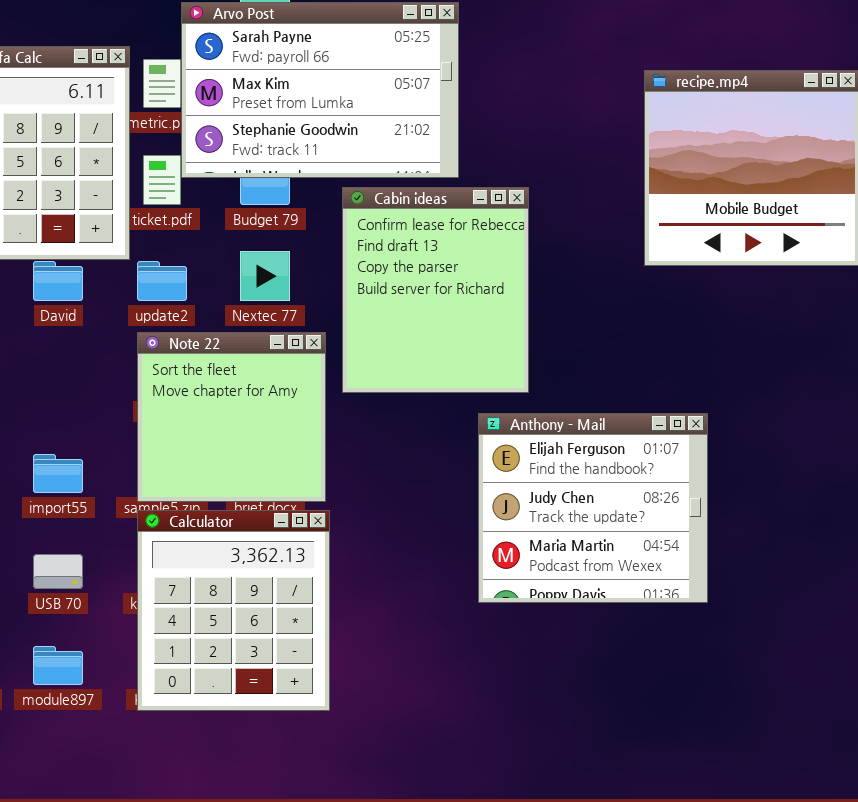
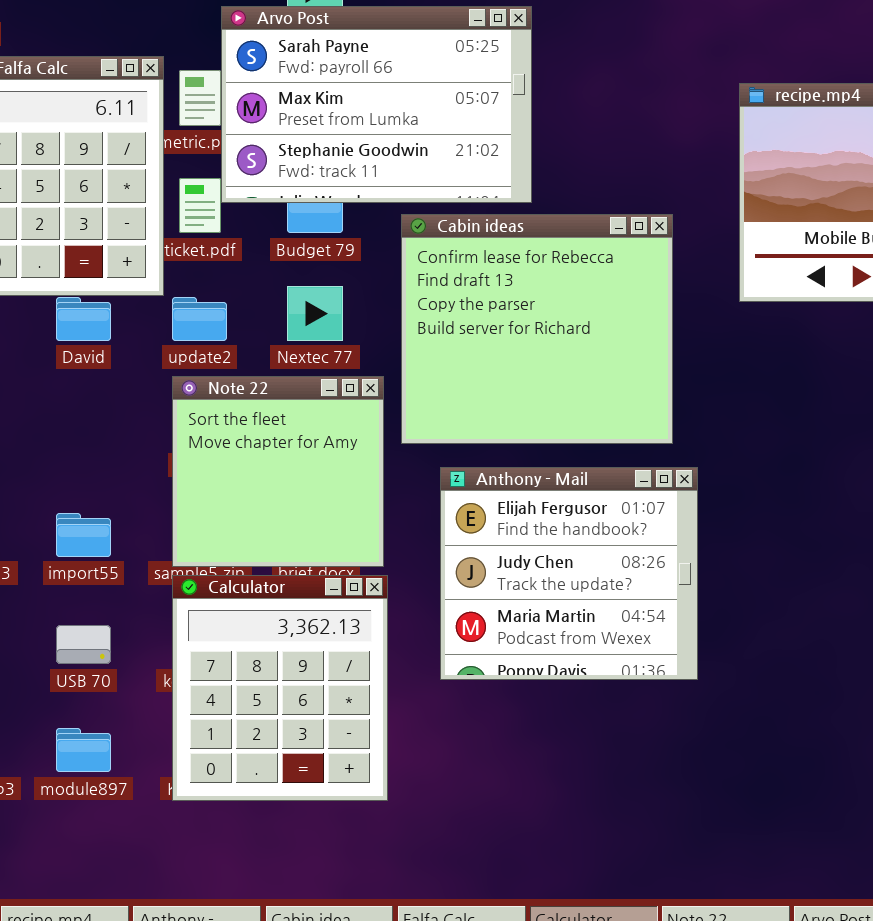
Cabin ideas: [342,187,529,393] -> [401,214,673,444], resized
Anthony - Mail: [478,413,708,603] -> [440,467,698,680], moved

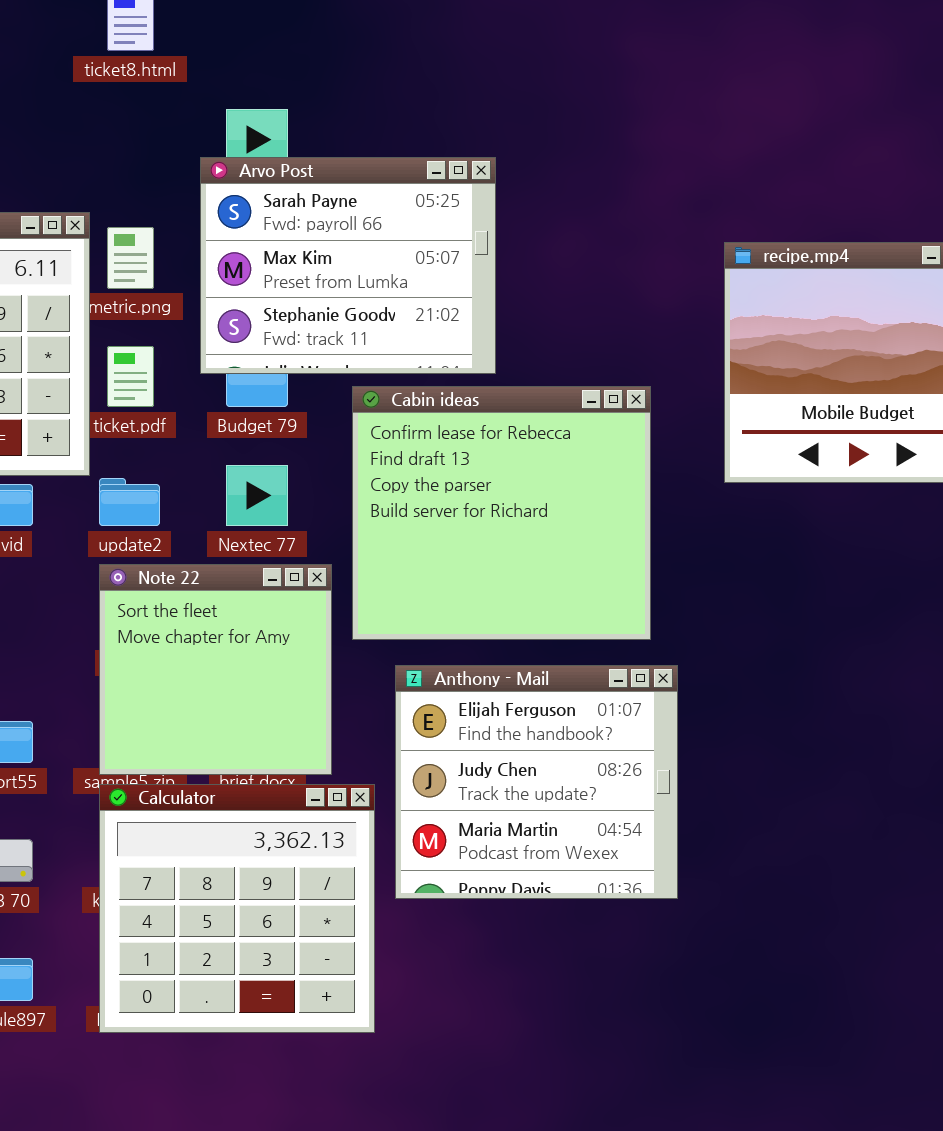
Arvo Post: [221,6,532,203] -> [200,157,496,374], resized
Calculator: [172,575,388,801] -> [99,784,375,1033], resized

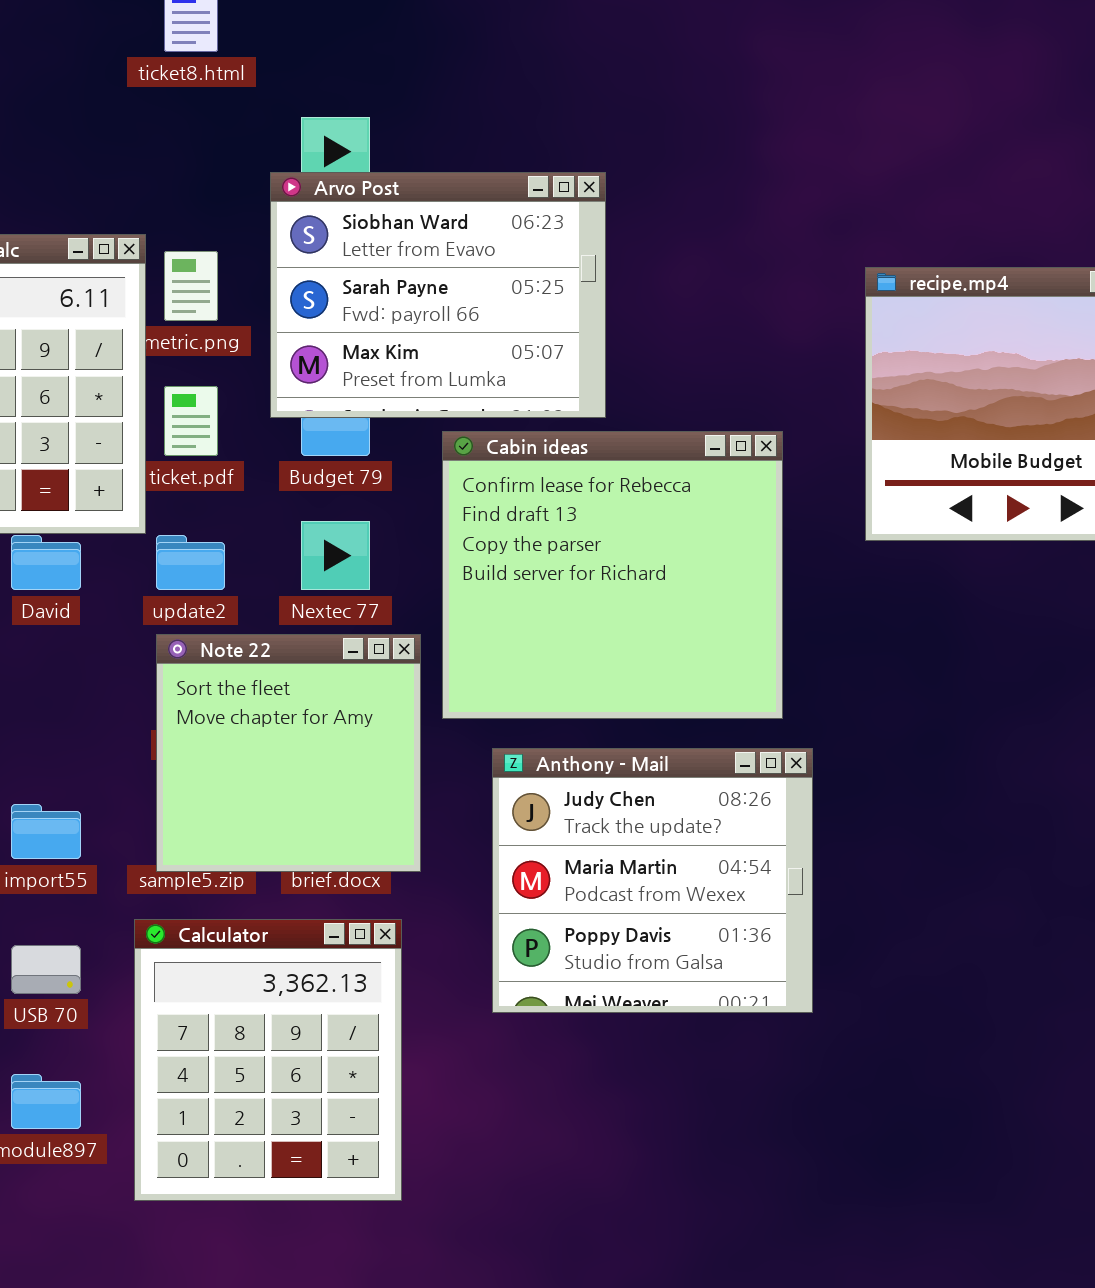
Arvo Post: [200,157,496,374] -> [270,172,606,418], scrolled up 1 row
Anthony - Mail: [395,665,678,899] -> [492,748,813,1013], scrolled down 1 row
Calculator: [99,784,375,1033] -> [134,919,402,1201], moved, resized

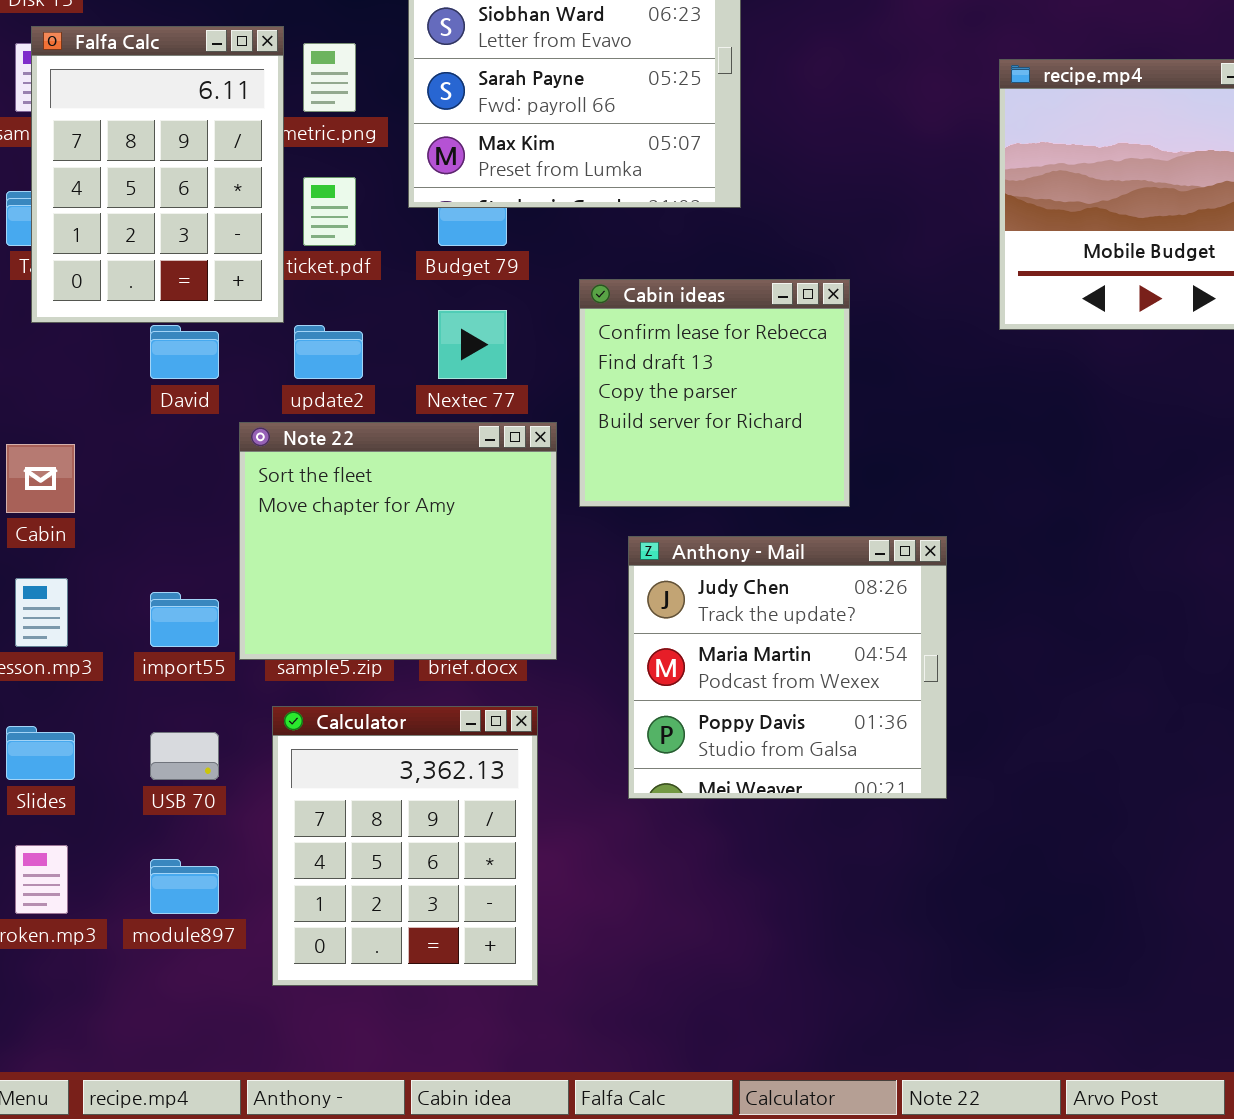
Cabin ideas: [442,431,783,719] -> [579,279,850,507], resized
Note 22: [156,634,421,872] -> [239,422,557,660], resized

